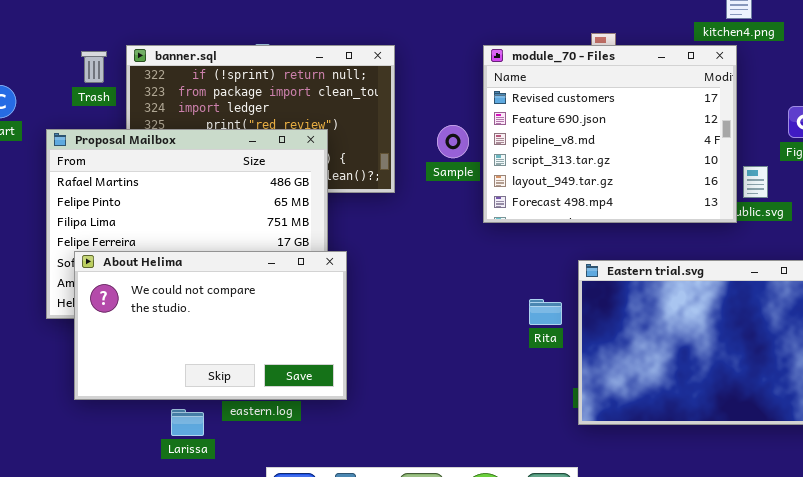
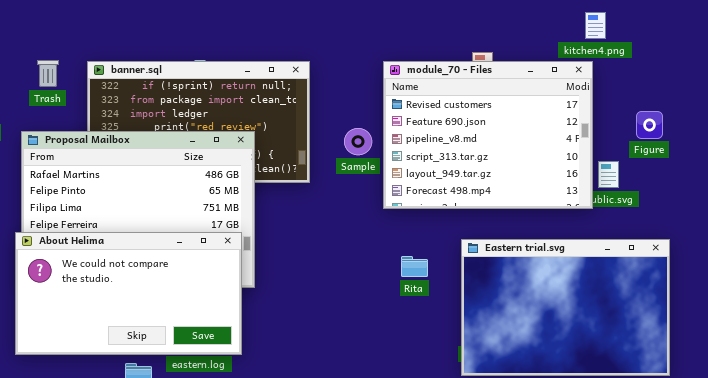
Trash: [81,51,107,83] -> [37,60,59,87], moved
About Helima: [74,251,347,400] -> [15,232,242,355], moved
Rita: [529,299,562,325] -> [401,256,428,277], moved

